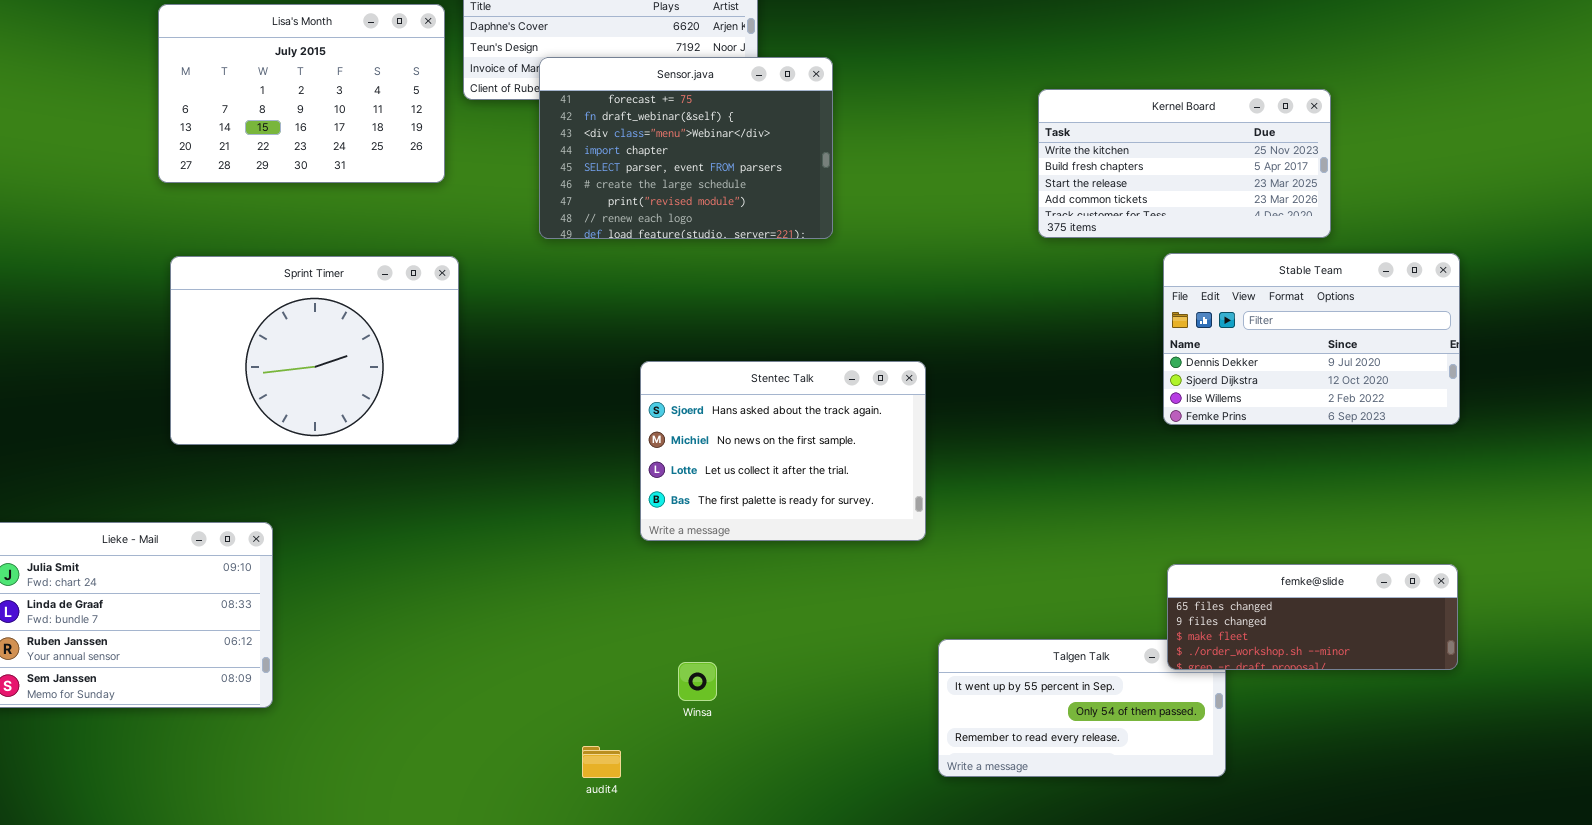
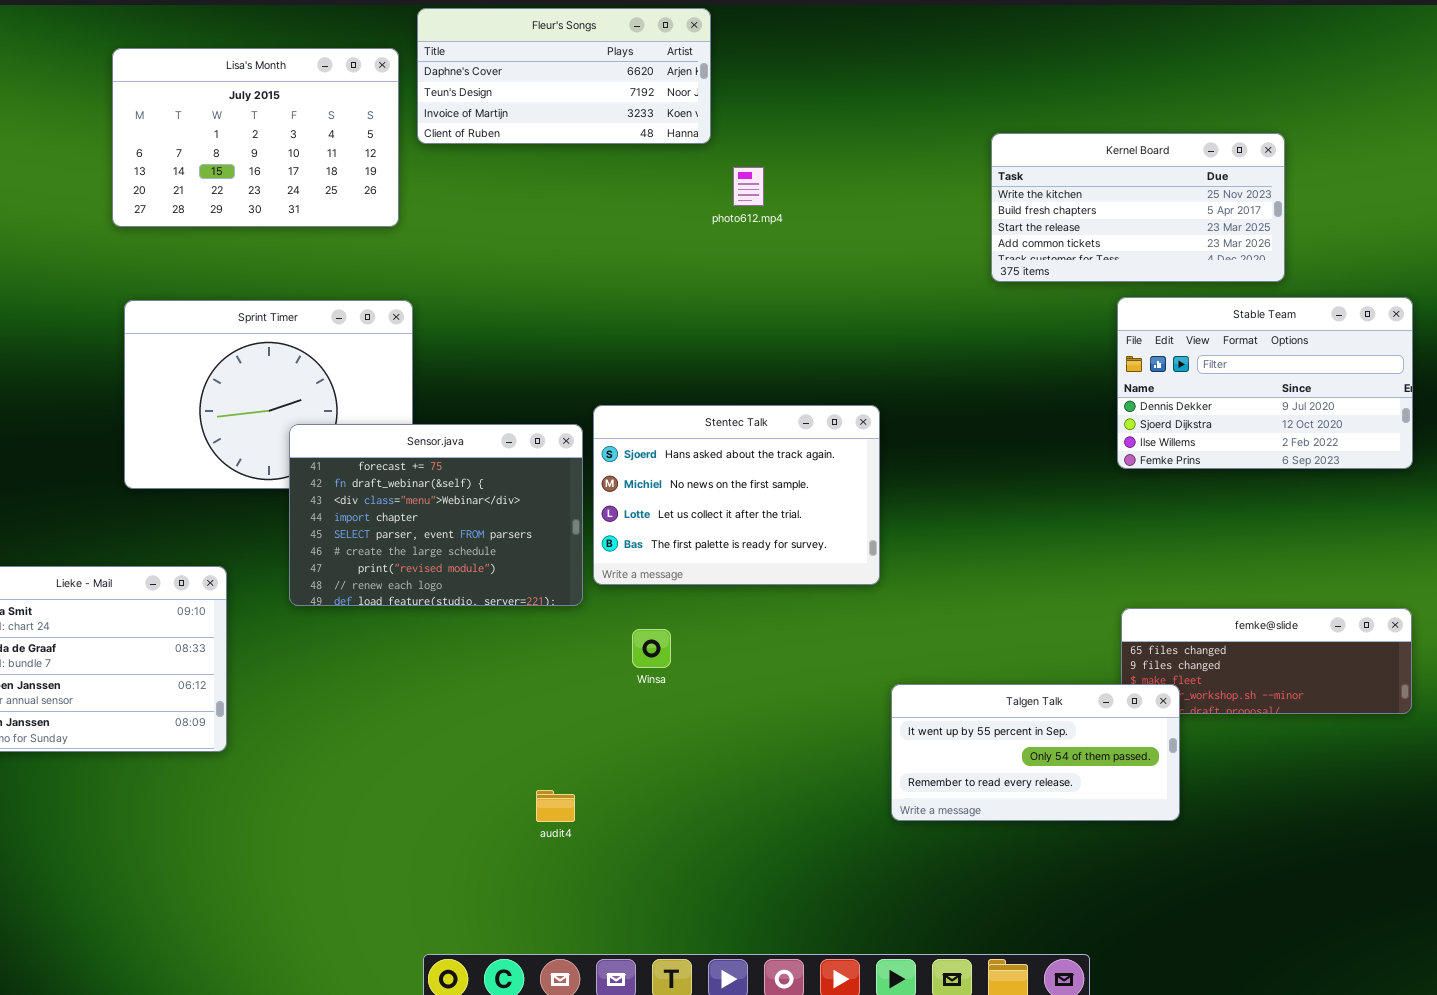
Sensor.java: [539,57,833,239] -> [289,424,583,606], moved
Talgen Talk: [938,639,1226,777] -> [891,684,1180,821], raised
Winsa: [678,662,717,701] -> [632,629,671,668], moved

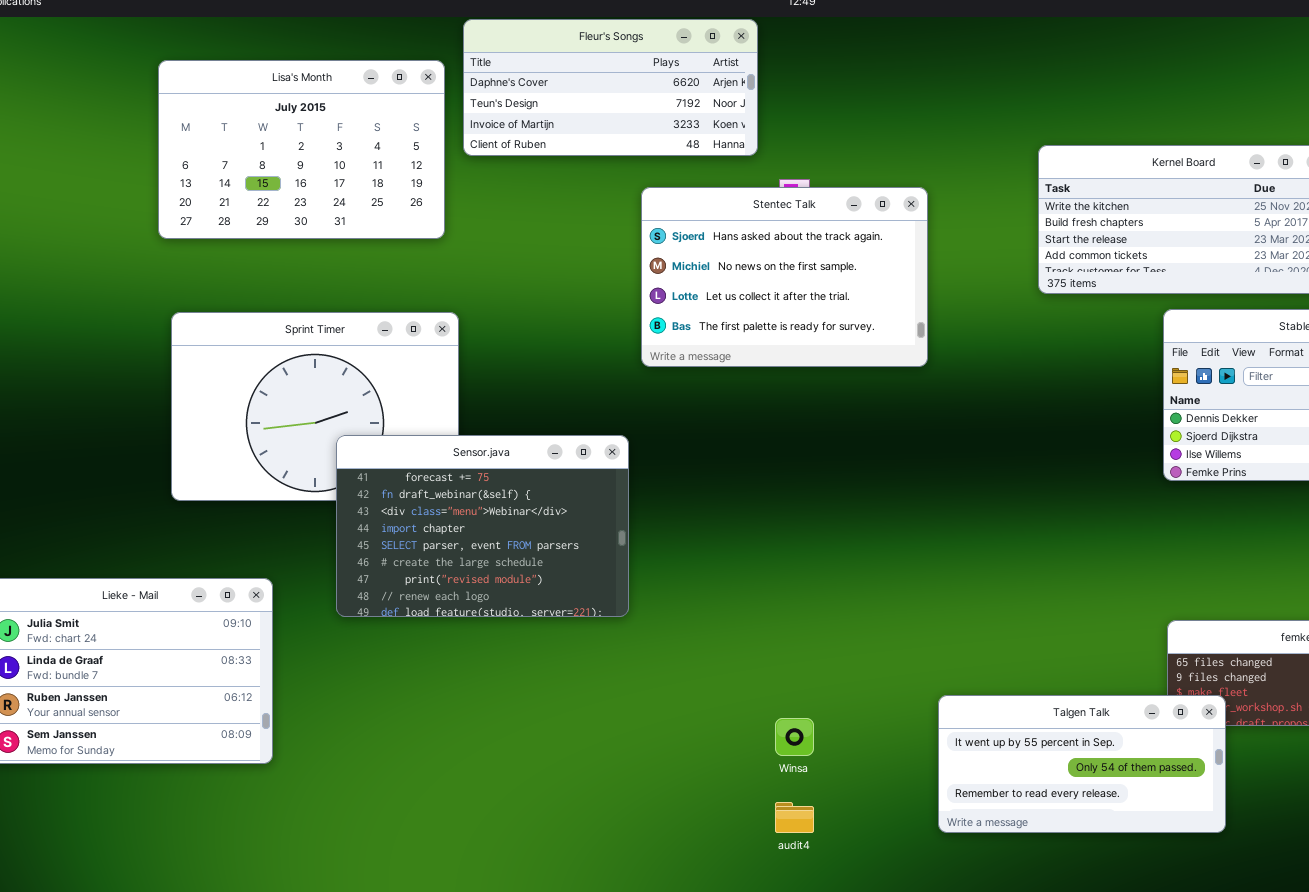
Stentec Talk: [593,405,880,585] -> [641,187,928,367], moved
Winsa: [632,629,671,668] -> [775,718,814,756], moved
audit4: [536,790,575,822] -> [775,802,814,833], moved

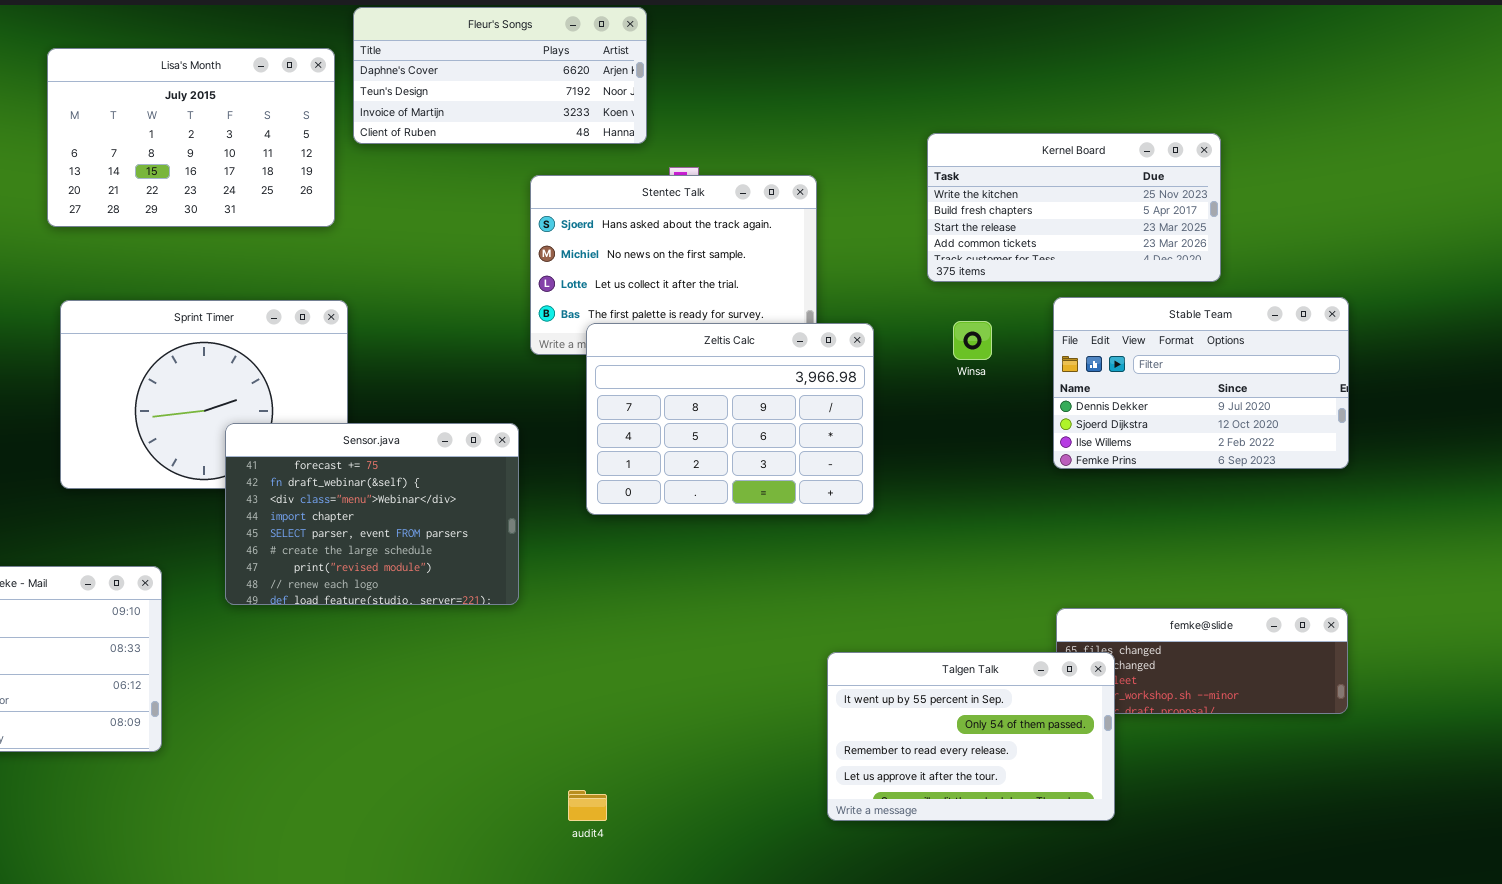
Zeltis Calc: none -> [586,323,874,515], opened
Talgen Talk: [938,695,1226,833] -> [827,652,1115,821], resized
Winsa: [775,718,814,756] -> [953,321,992,360], moved
audit4: [775,802,814,833] -> [568,790,607,821], moved

